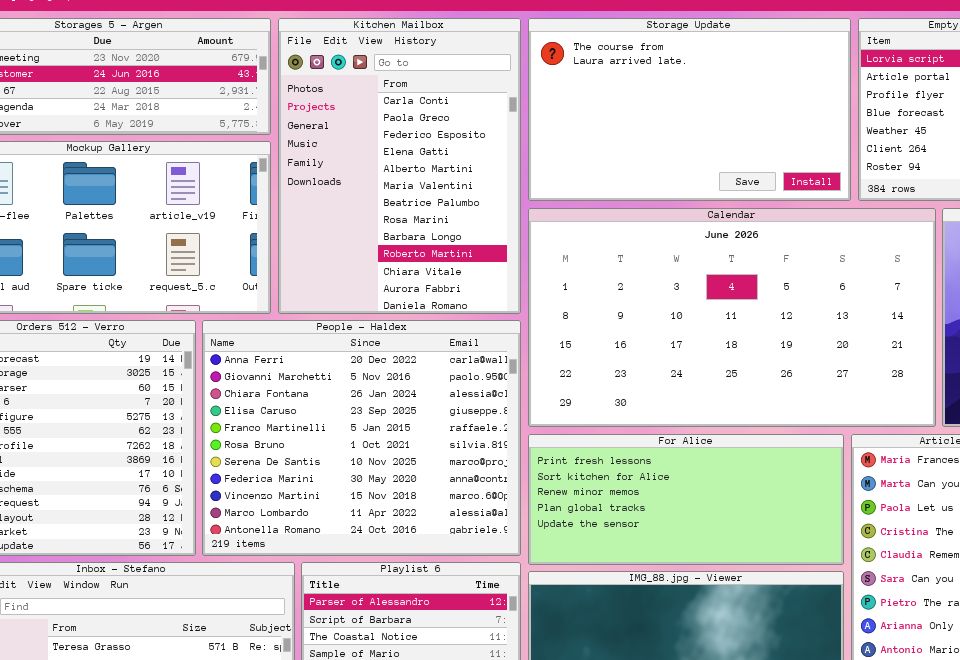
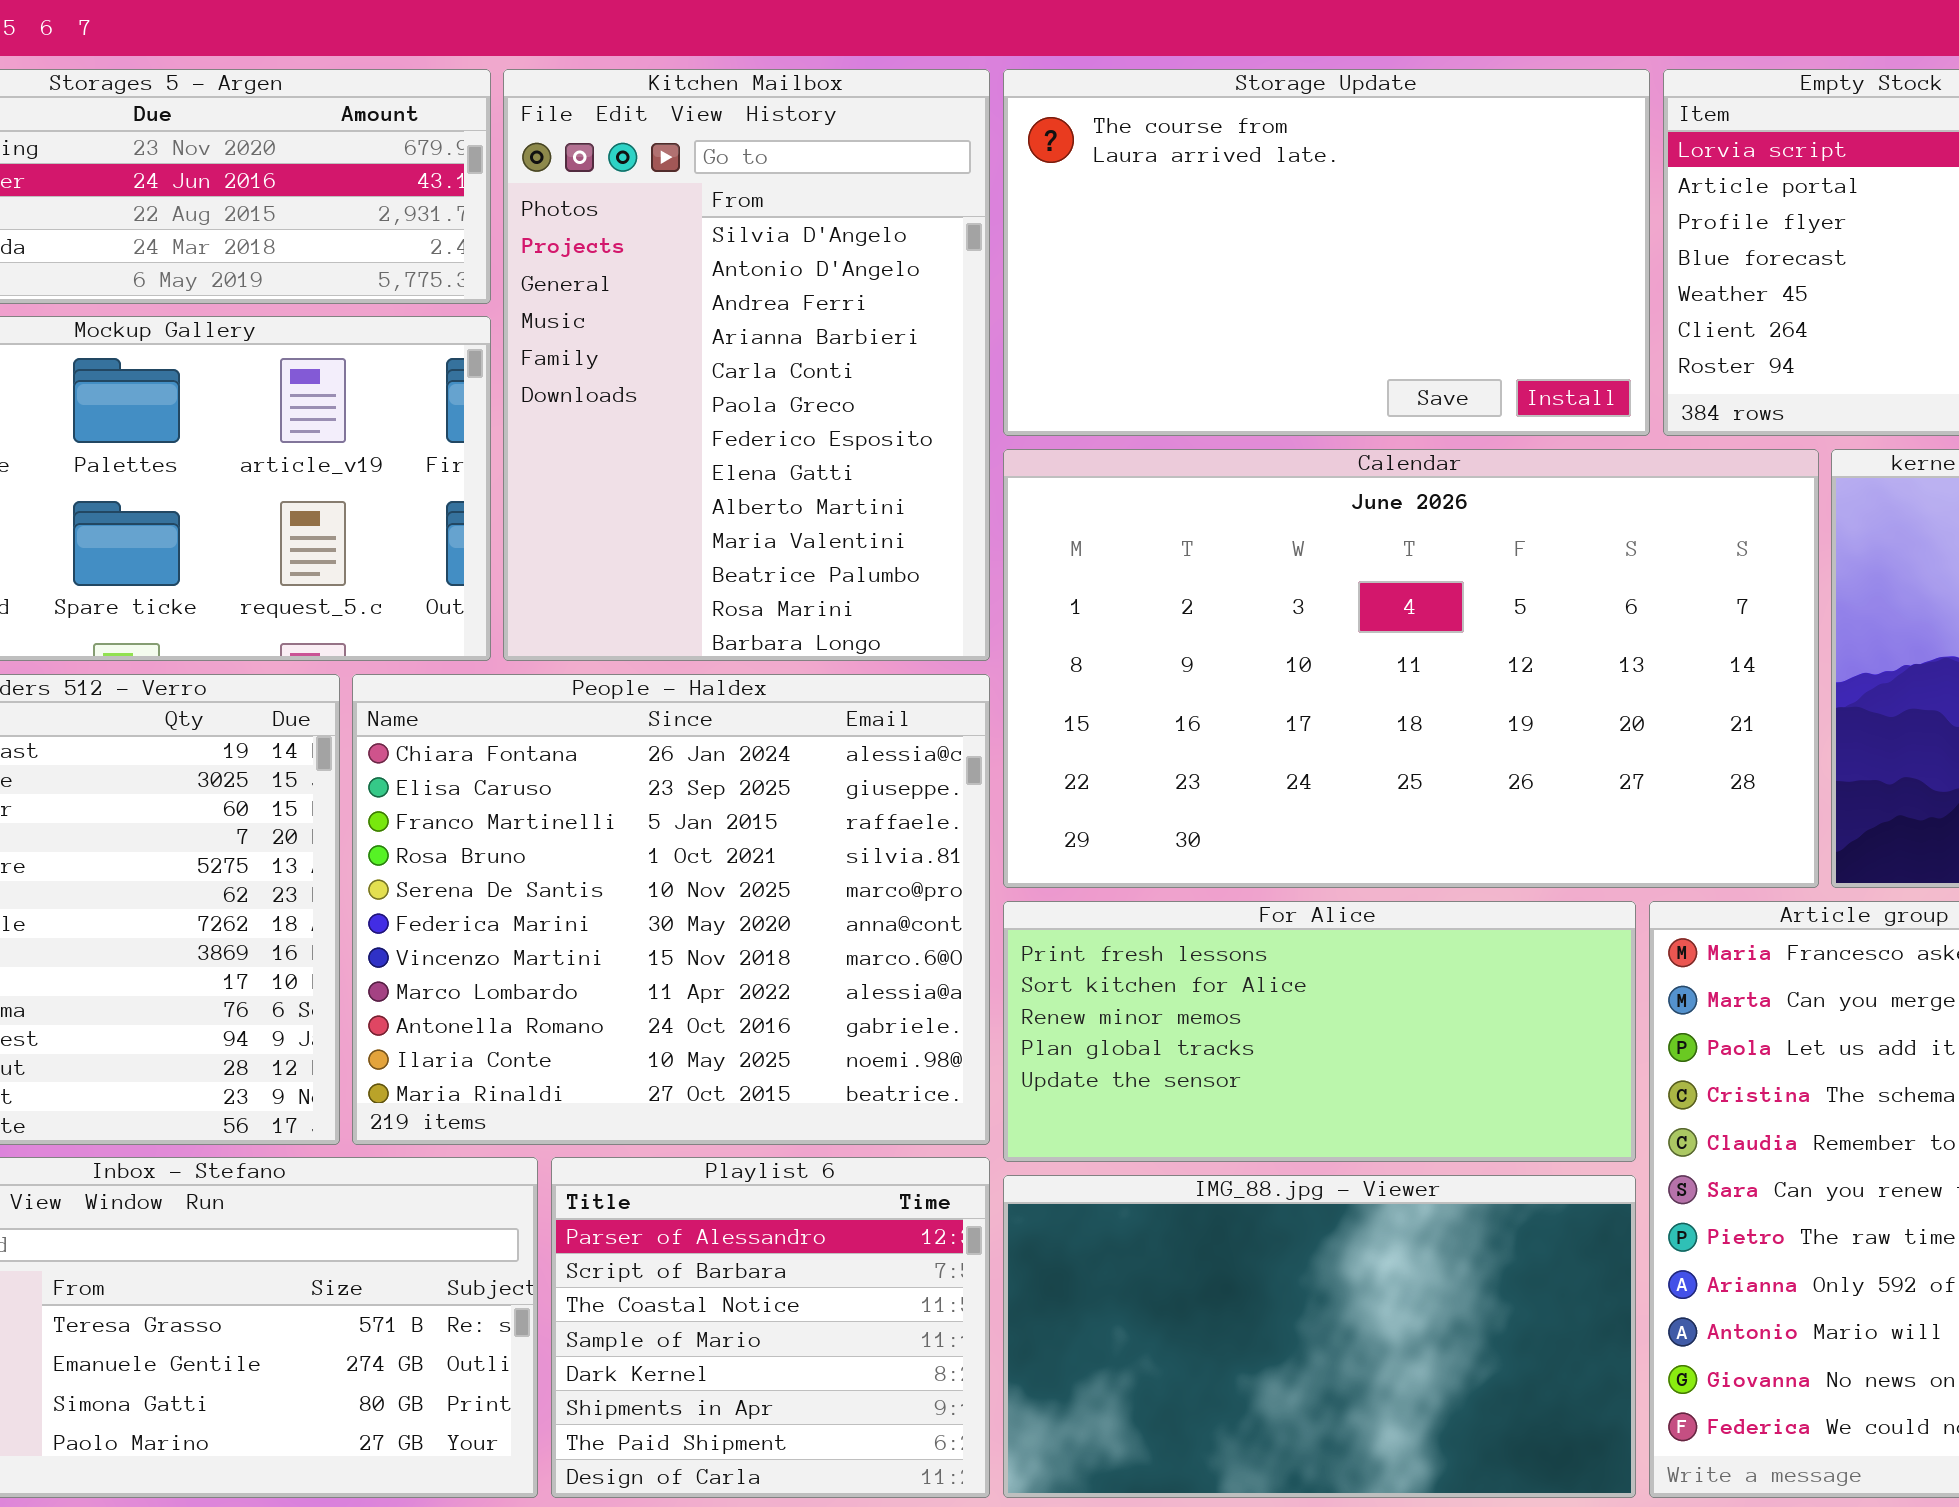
Kitchen Mailbox: [278,18,521,314] -> [503,69,990,661], scrolled up 4 rows
People - Haldex: [202,320,521,556] -> [352,674,990,1145], scrolled down 2 rows

